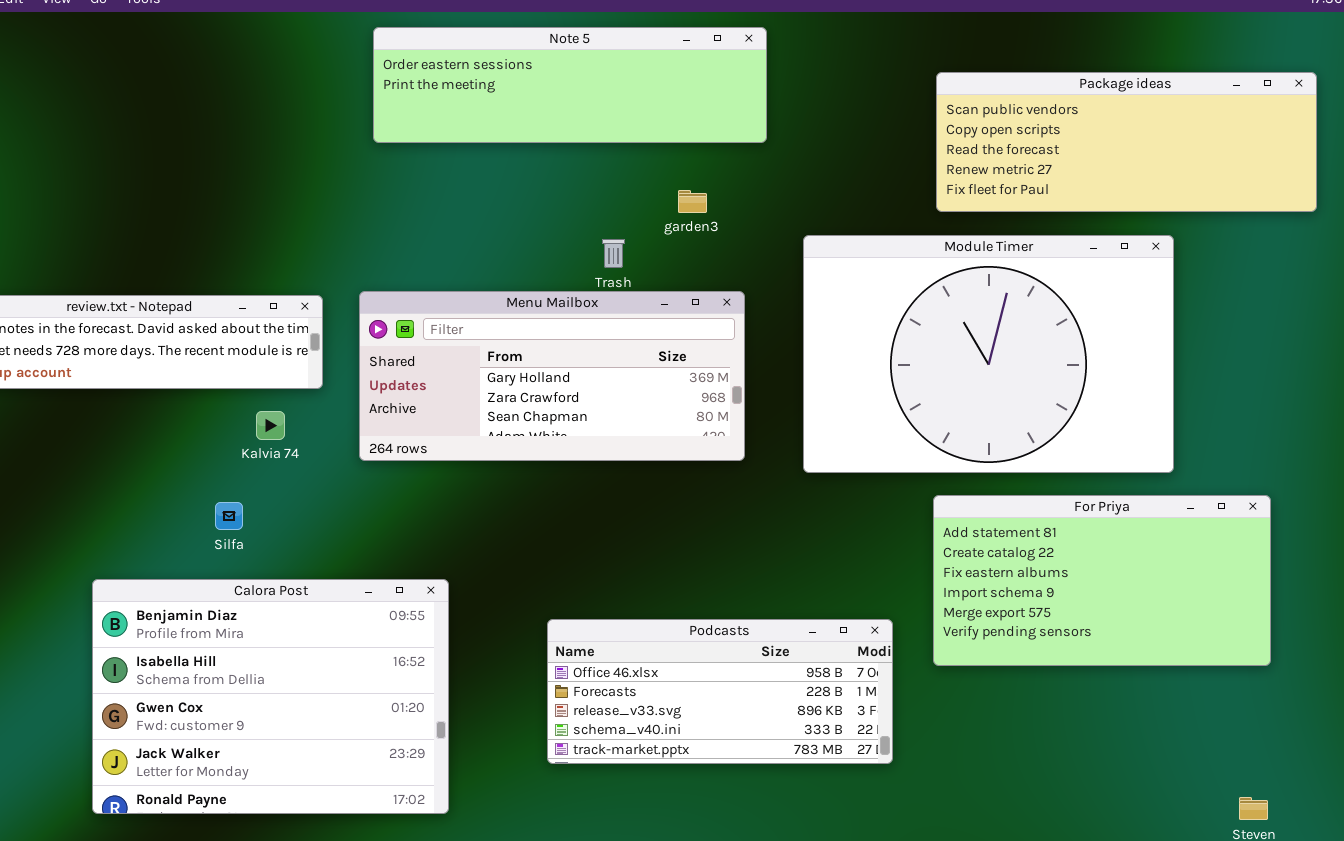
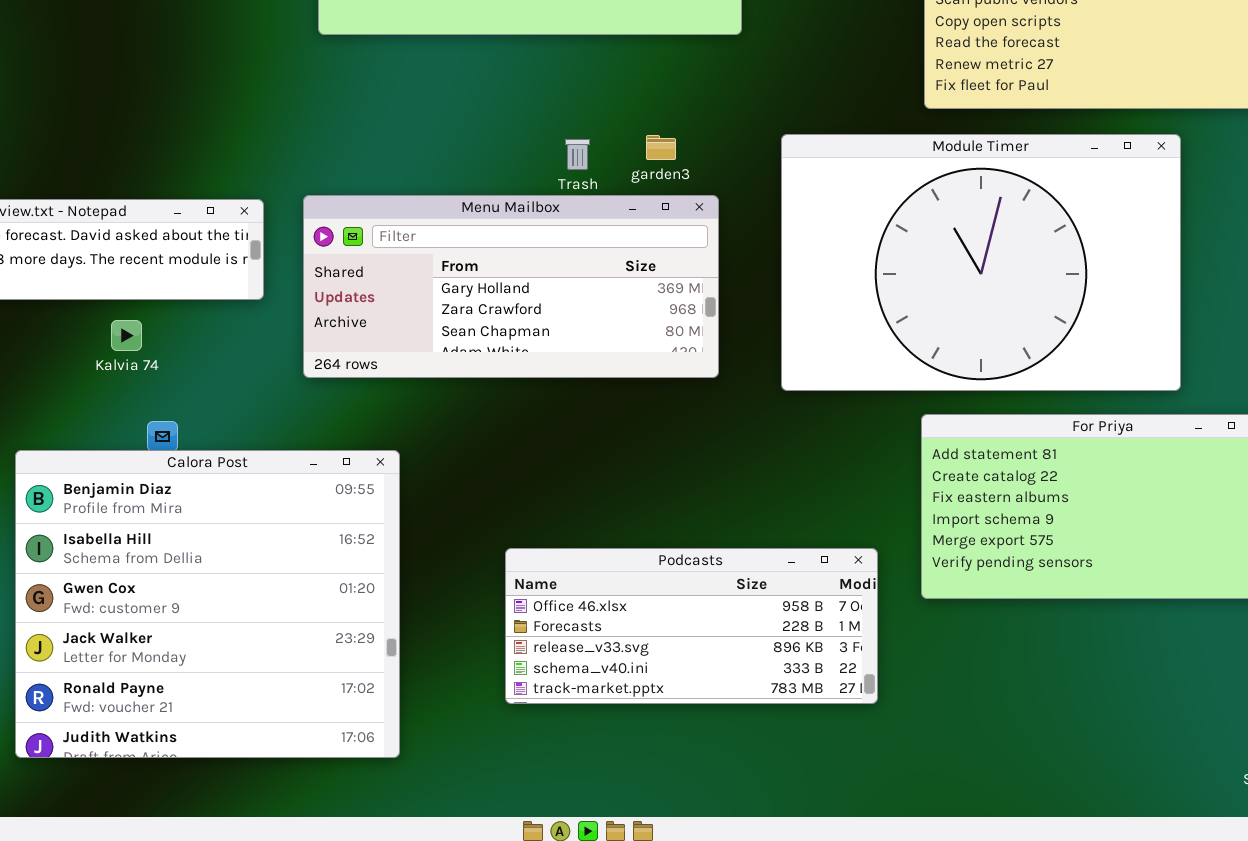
garden3: [678,190,707,213] -> [646,135,676,160], moved
Kalvia 74: [256,411,285,440] -> [111,320,142,351], moved
Calora Post: [92,579,449,814] -> [15,450,400,758], resized

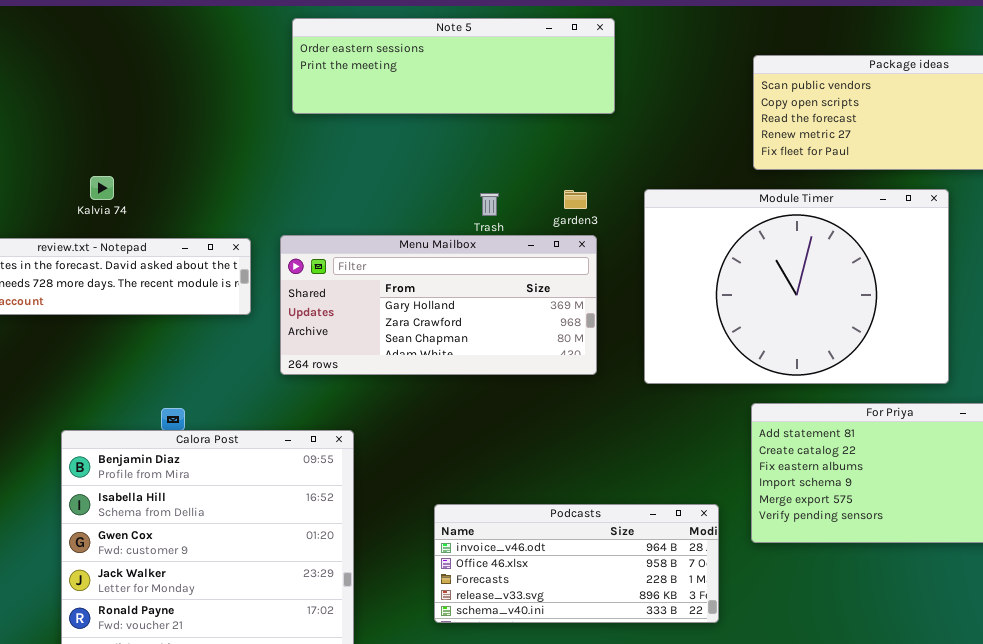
garden3: [646,135,676,160] -> [564,190,587,209], moved
Kalvia 74: [111,320,142,351] -> [90,176,114,200], moved
Podcasts: [505,548,878,704] -> [434,504,719,623], scrolled up 1 row

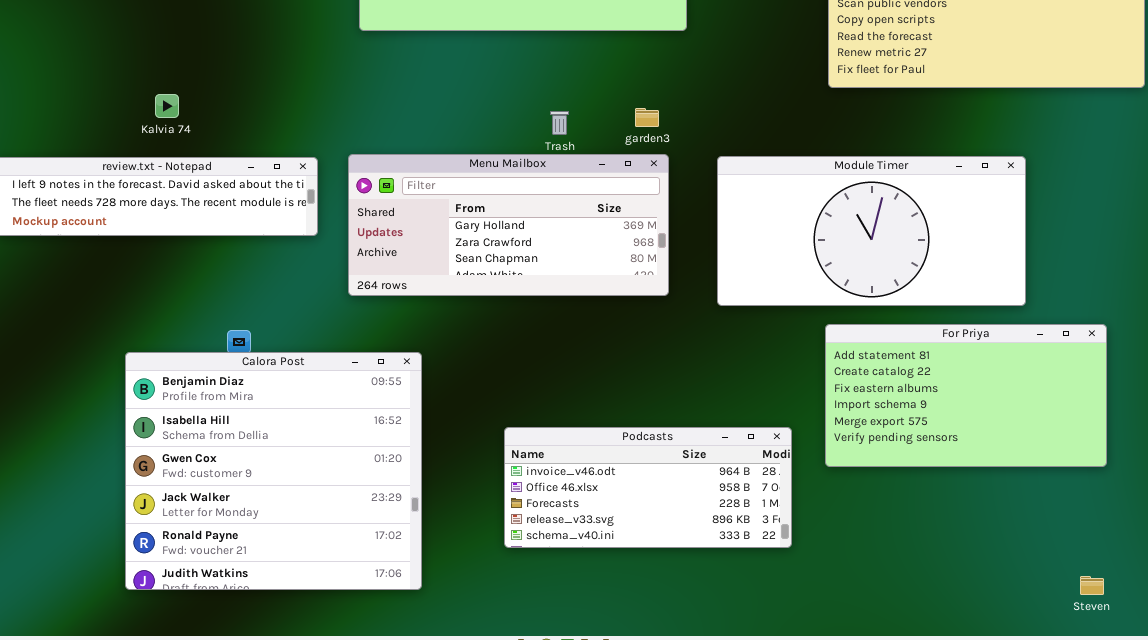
Module Timer: [644,189,949,384] -> [717,156,1026,306], resized

